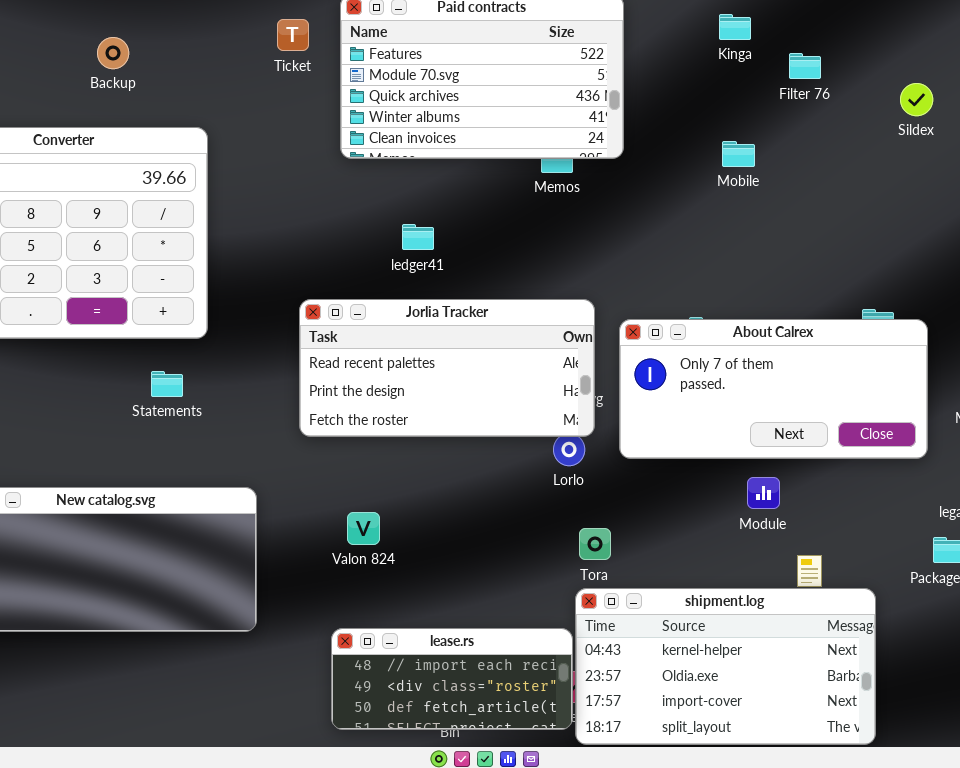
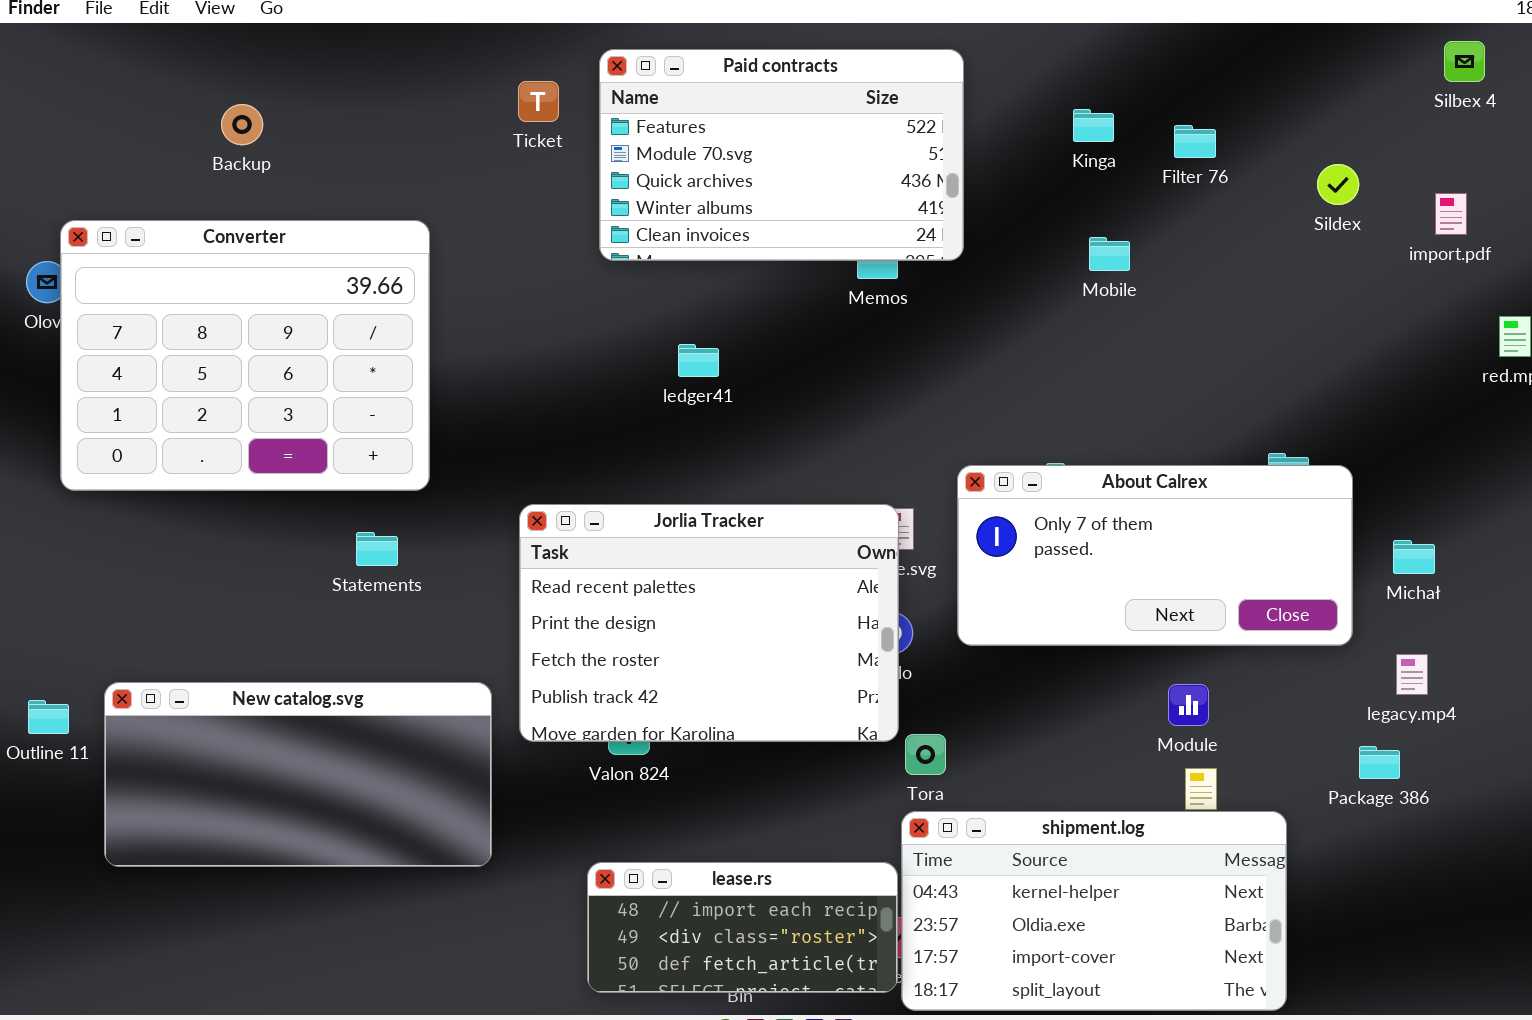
Kinga: [719,14,751,40] -> [1073,109,1114,142], moved
Backup: [97,37,129,69] -> [221,104,263,145], moved
Jorlia Tracker: [299,299,595,437] -> [519,504,899,742], moved, resized
Module: [747,477,780,509] -> [1168,684,1209,726], moved

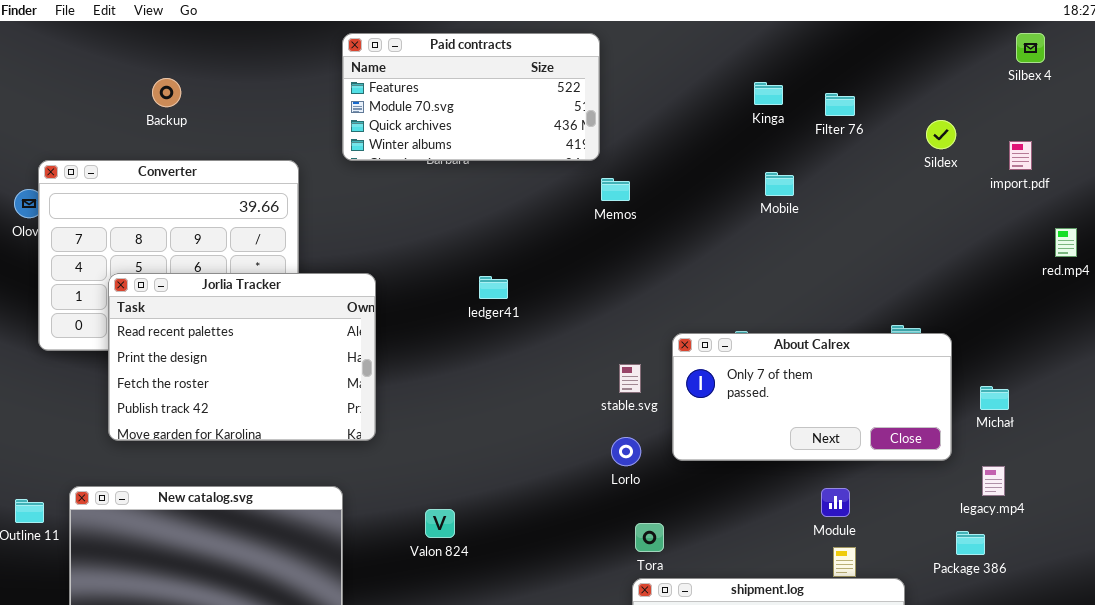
Paid contracts: [599,49,964,261] -> [342,33,600,161], moved, resized
ledger41: [678,344,719,377] -> [479,276,508,299], moved
Jorlia Tracker: [519,504,899,742] -> [108,273,376,441], moved

